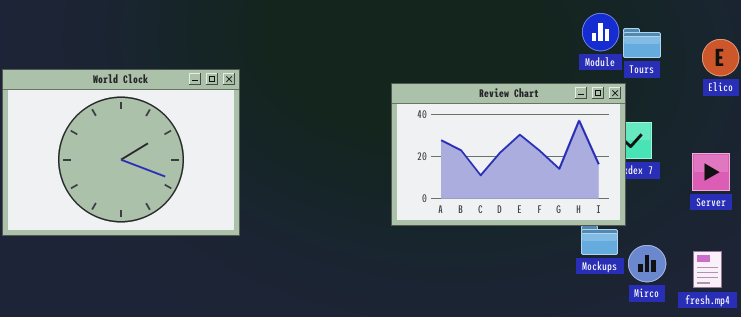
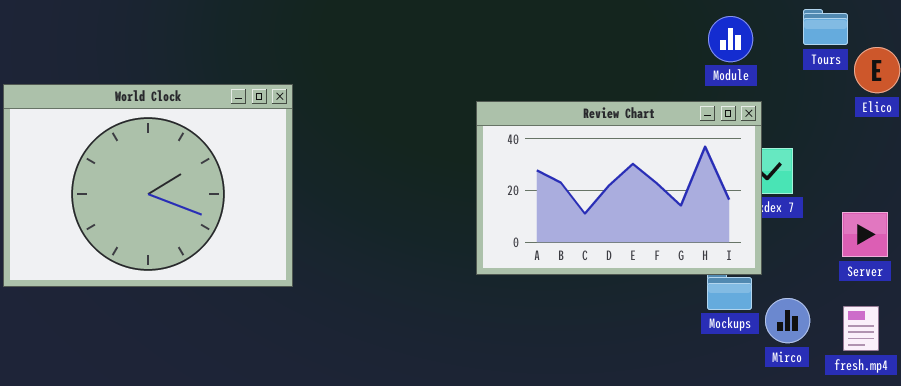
Tours: [623,28,661,58] -> [803,9,848,45], moved
Server: [692,153,730,191] -> [842,212,888,257], moved

